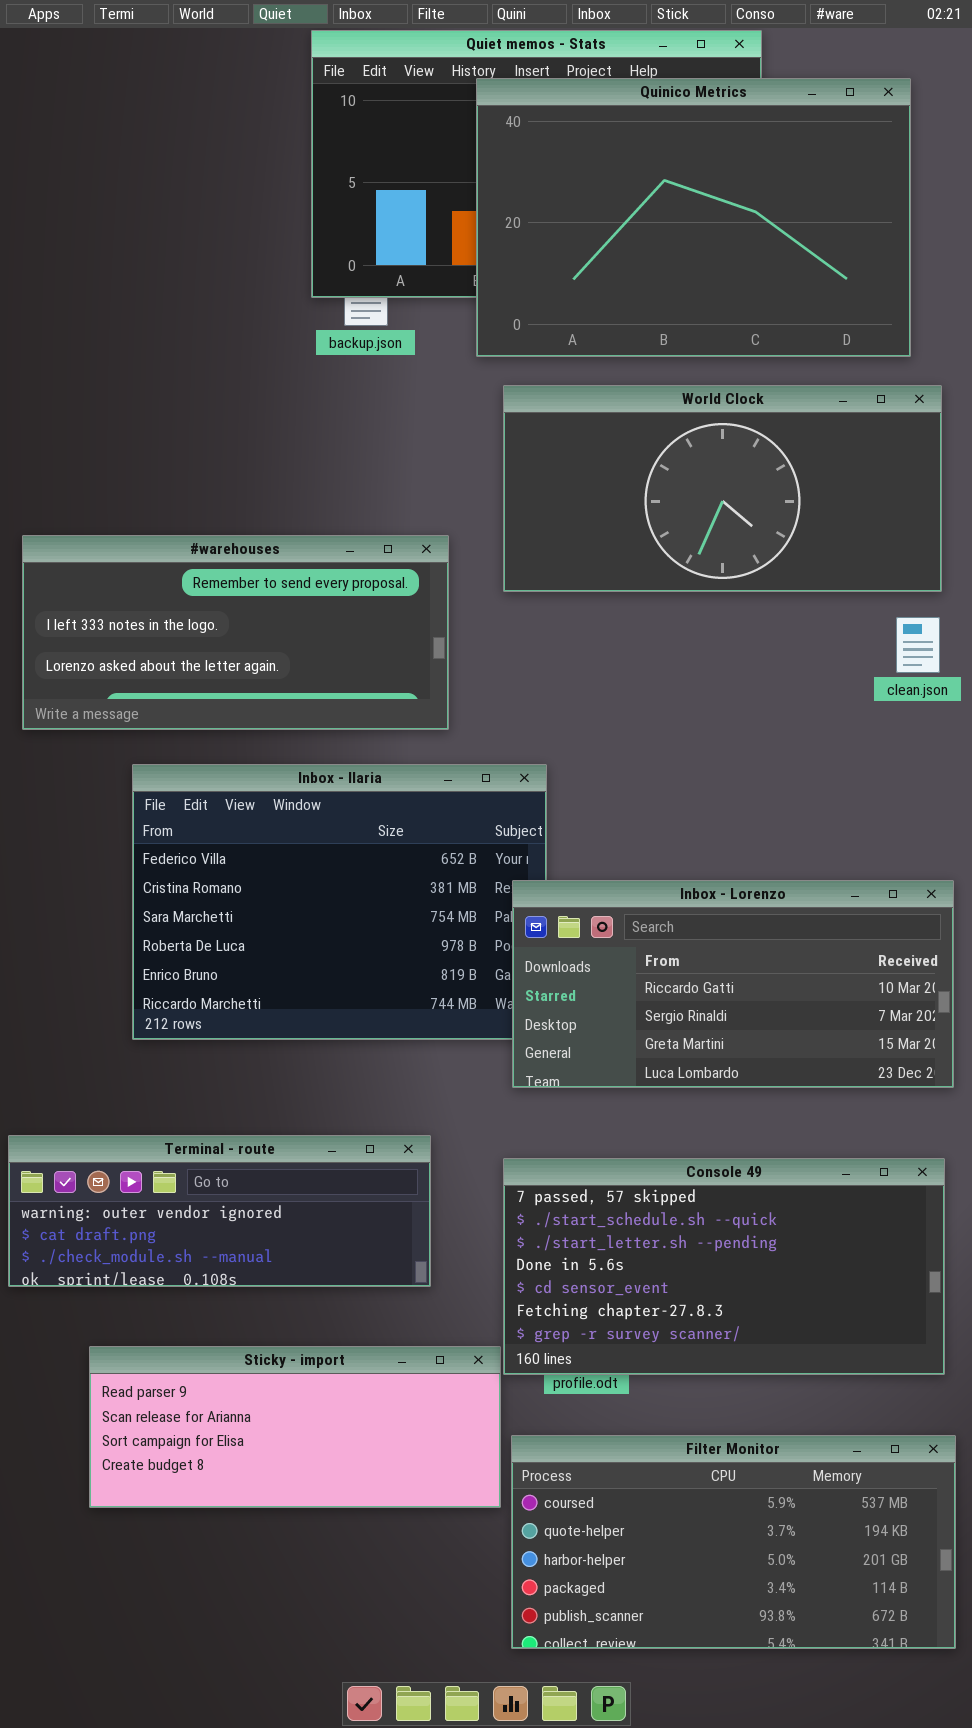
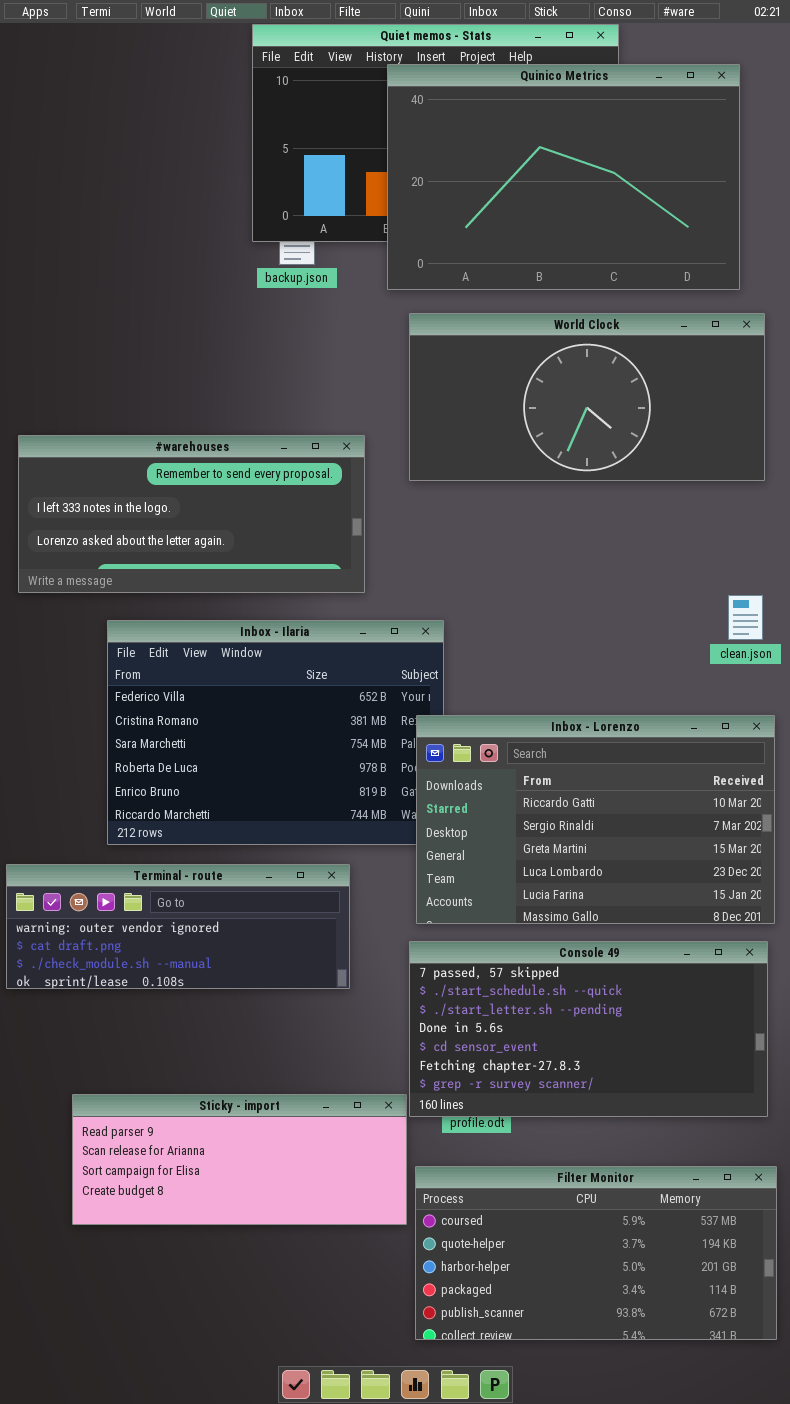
clean.json: [896,617,940,673] -> [728,595,763,640], moved
Inbox - Lorenzo: [512,880,954,1088] -> [416,715,775,924], resized
Terminal - route: [8,1135,431,1287] -> [6,864,350,989], moved

